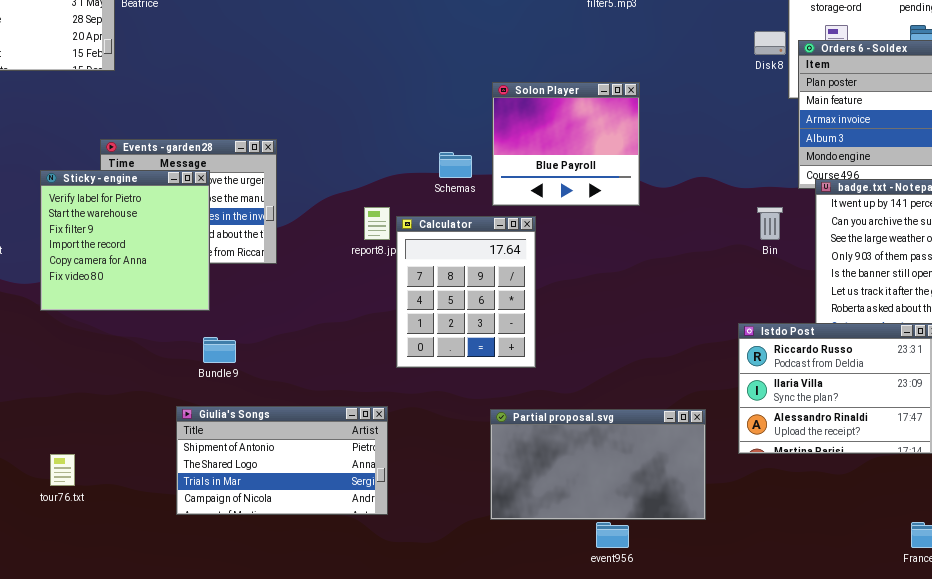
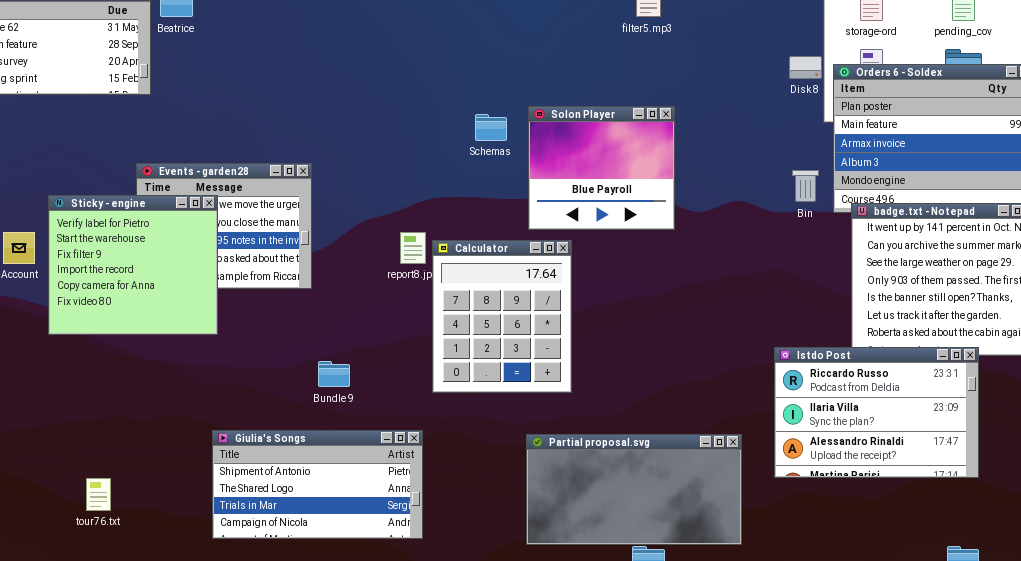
Schemas: [439,152,472,178] -> [475,114,507,141], moved
Sticky - engine: [40,170,210,311] -> [48,195,218,335], moved
Bin: [757,207,783,240] -> [792,170,819,202], moved
Bundle 9: [203,337,236,363] -> [318,361,350,387], moved

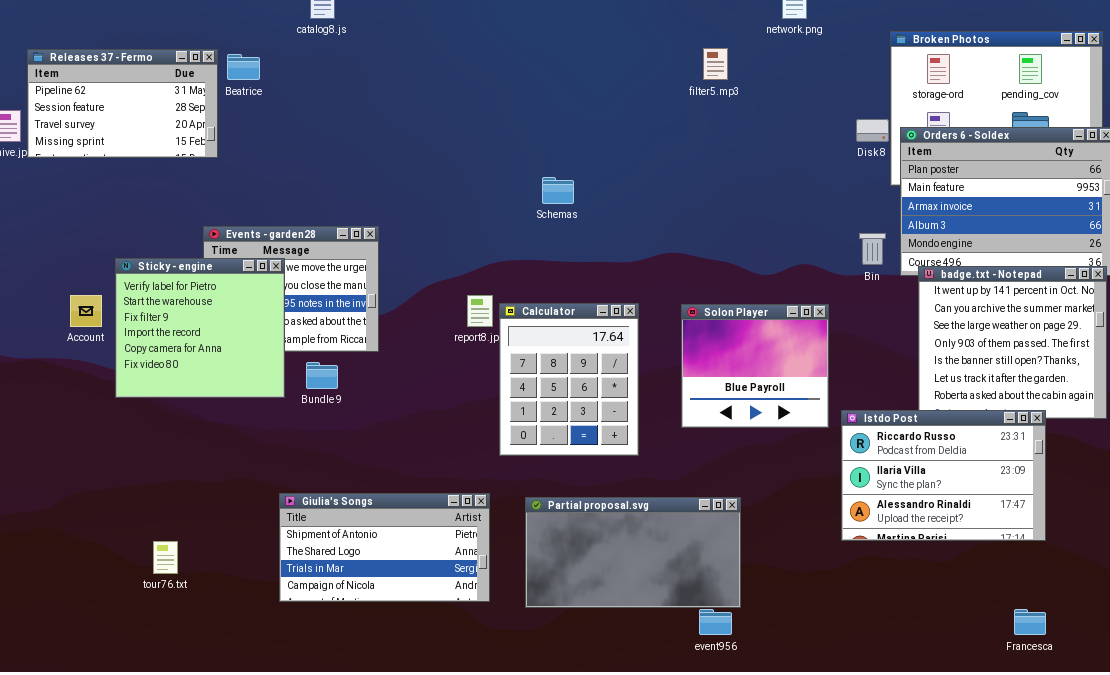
Solon Player: [528,106,675,230] -> [681,304,829,428], moved
Bundle 9: [318,361,350,387] -> [306,362,338,389], moved
Partial proposal.svg: [526,434,742,545] -> [525,497,741,608], moved

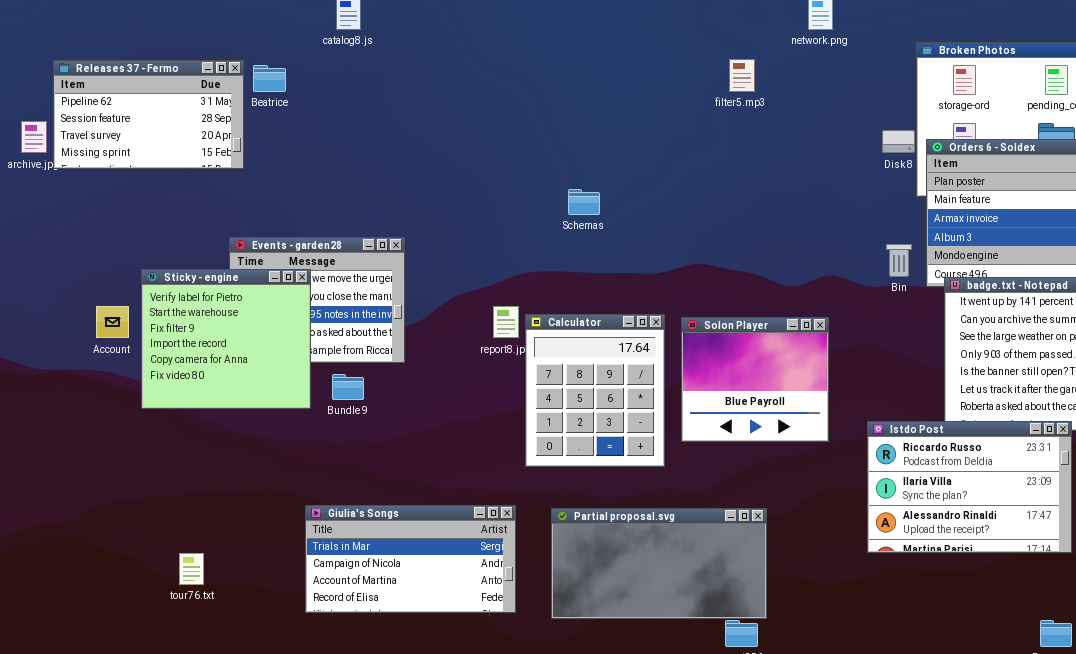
Solon Player: [681,304,829,428] -> [681,317,829,442], moved
Giulia's Songs: [279,493,490,602] -> [305,505,516,613], scrolled down 2 rows

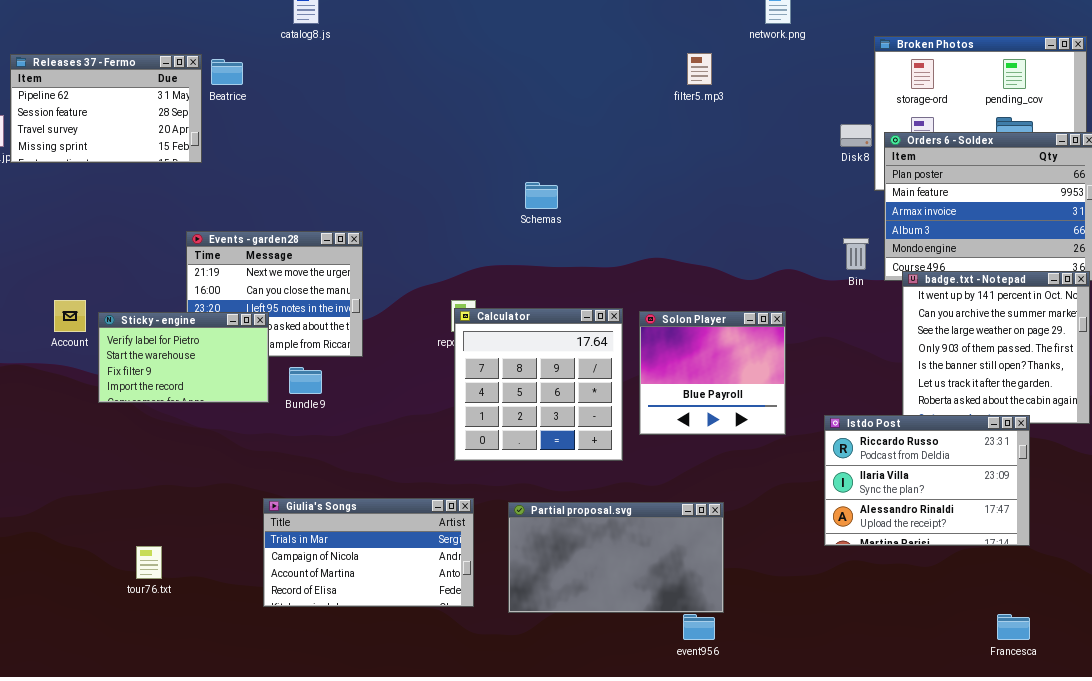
Sticky - engine: [141,269,311,409] -> [98,312,269,403], resized
Calculator: [525,314,665,467] -> [454,308,623,461], resized

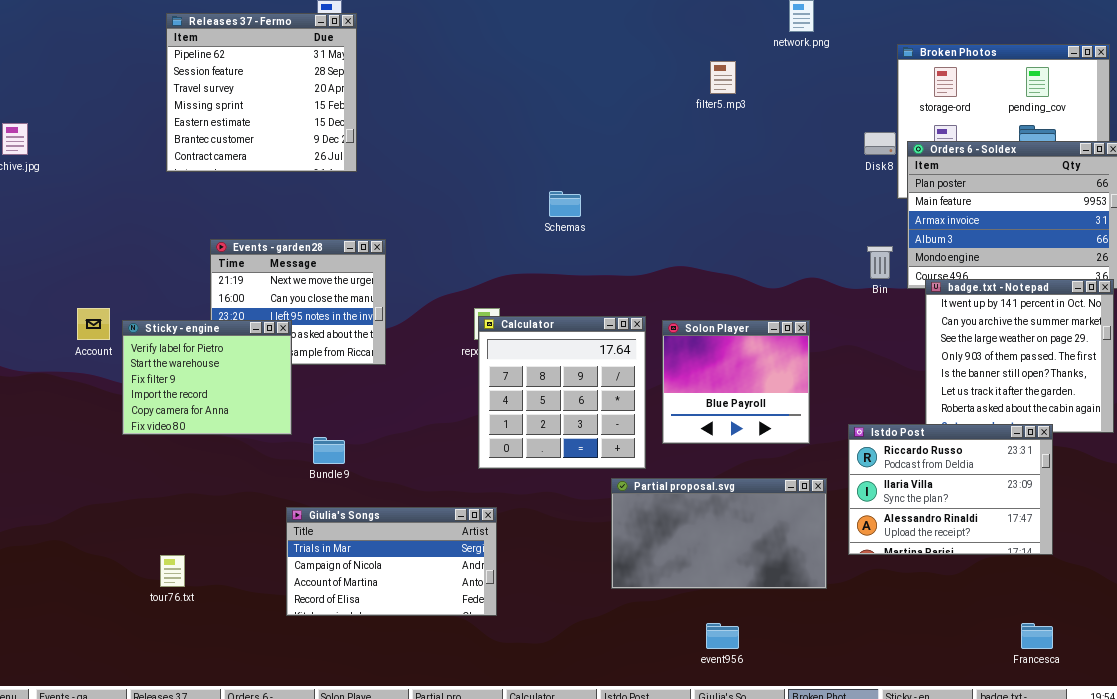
Releases 37 - Fermo: [10,54,202,163] -> [166,13,357,172], moved, resized
Sticky - engine: [98,312,269,403] -> [122,320,292,435], resized
Bundle 9: [289,367,322,394] -> [313,437,345,464], moved
Partial proposal.svg: [508,502,724,613] -> [611,478,827,589], moved

